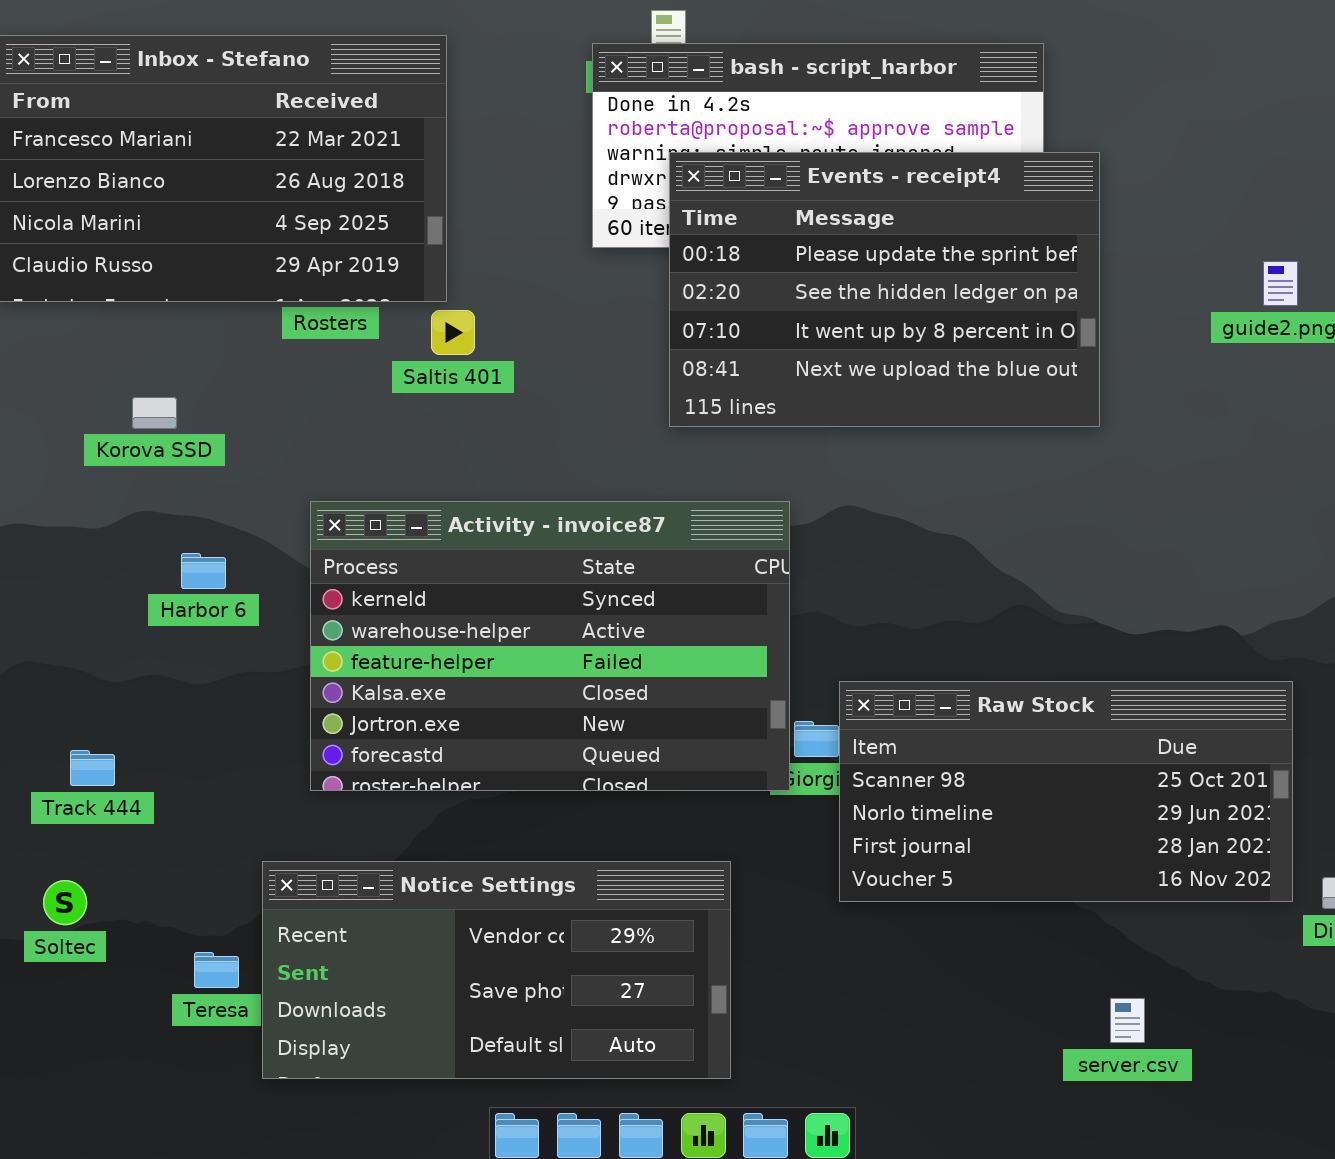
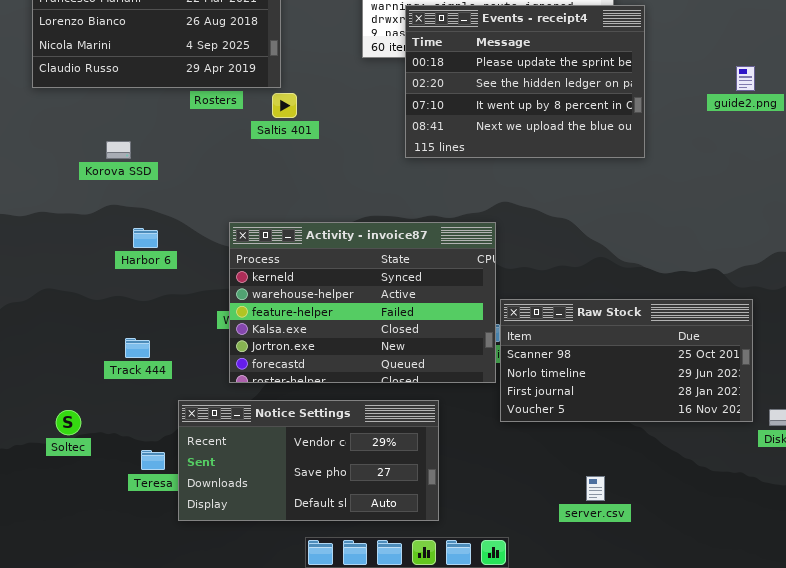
Activity - invoice87: [310,501,790,791] -> [229,222,496,383], moved
Track 444: [70,750,115,786] -> [125,338,150,358], moved
server.csv: [1110,998,1145,1043] -> [586,476,605,501], moved

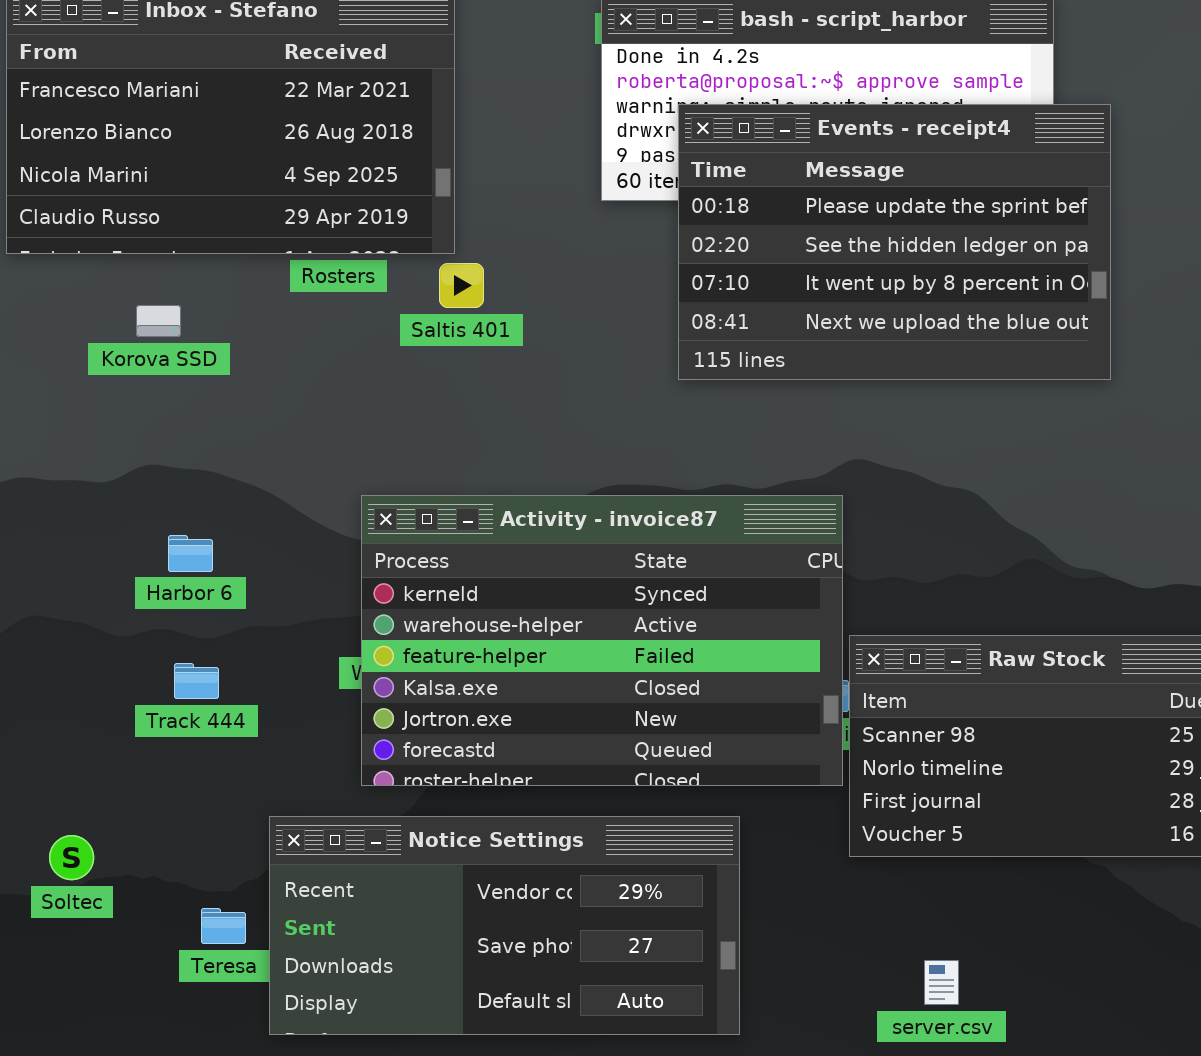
Korova SSD: [106,141,131,159] -> [136,305,181,337], moved
Harbor 6: [133,228,158,248] -> [168,535,213,572], moved
Track 444: [125,338,150,358] -> [174,663,219,699], moved
server.csv: [586,476,605,501] -> [924,960,959,1005], moved

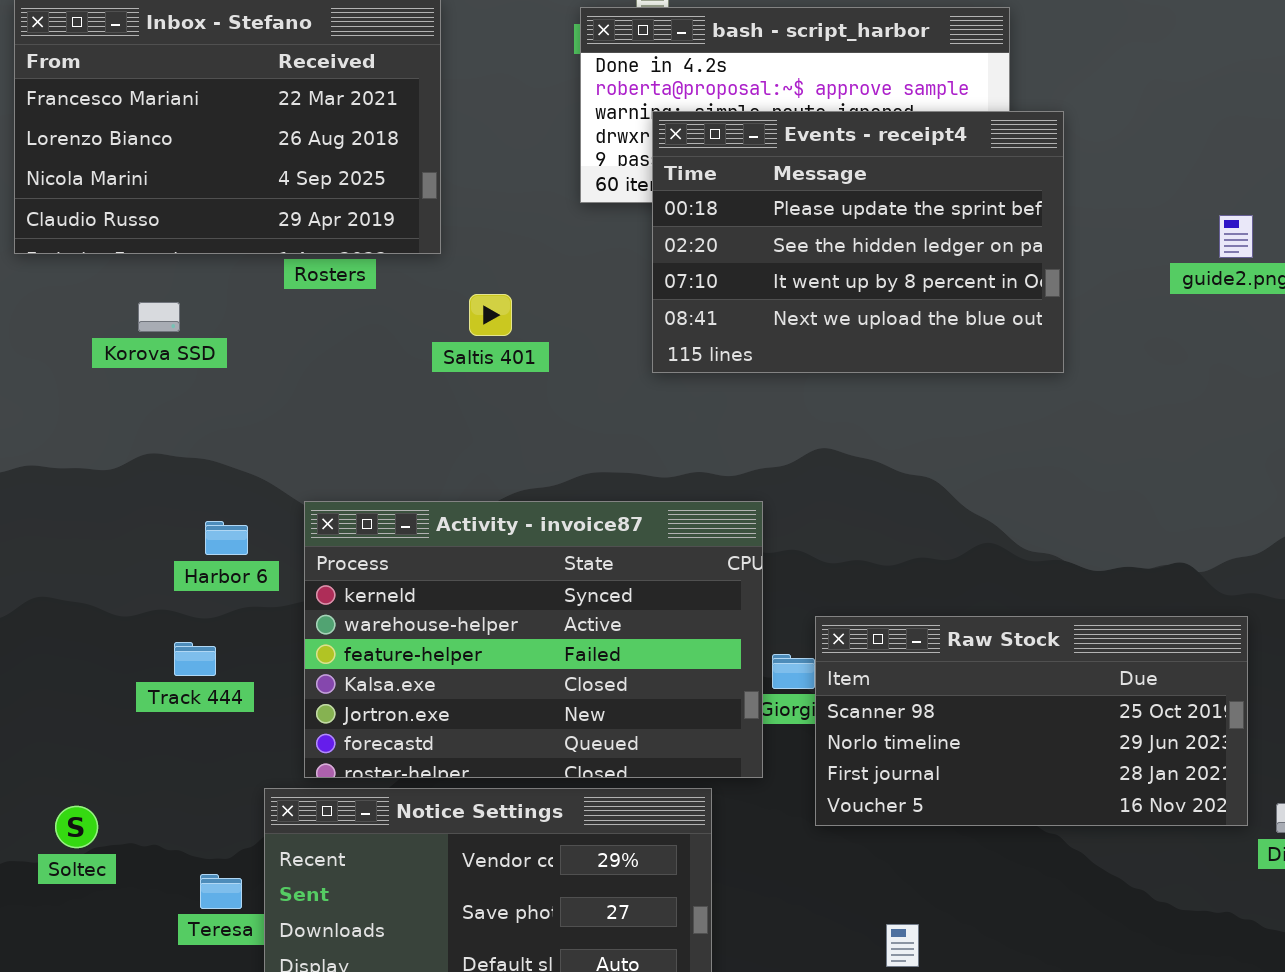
Saltis 401: [439,263,484,308] -> [469,294,512,336], moved
Activity - invoice87: [361,495,843,786] -> [304,501,763,778], moved
Harbor 6: [168,535,213,572] -> [205,521,248,555], moved

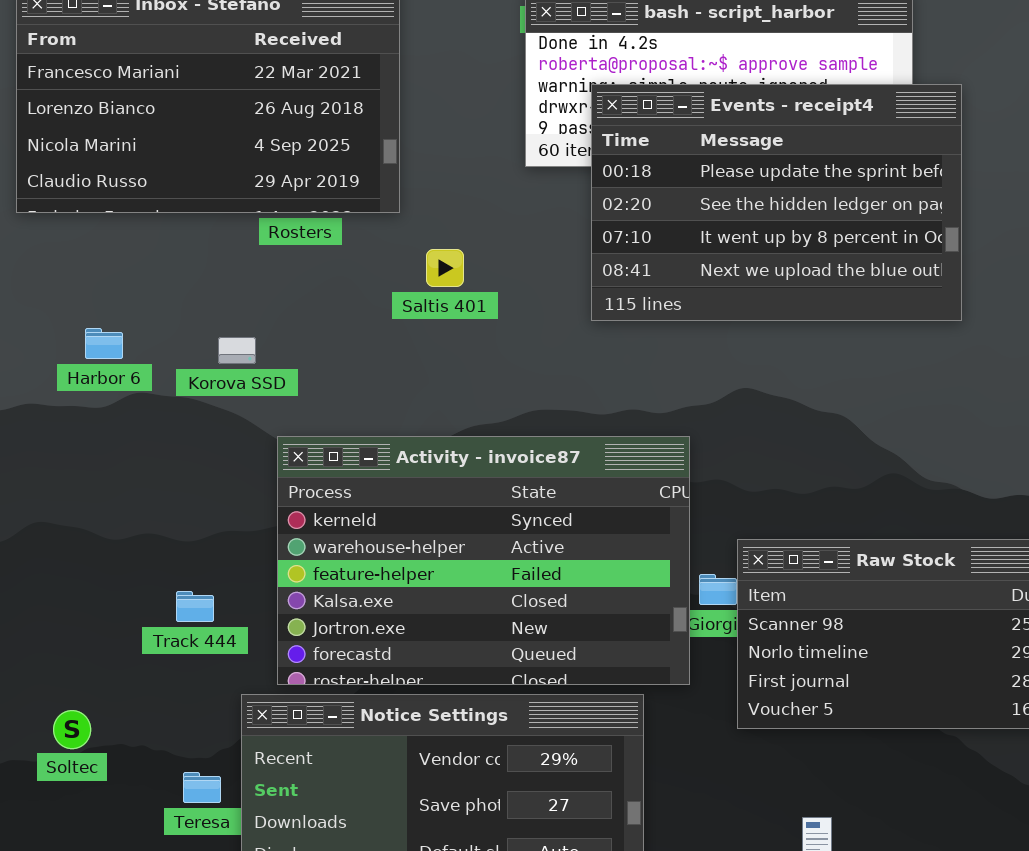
Korova SSD: [138,302,180,332] -> [218,337,256,364], moved
Harbor 6: [205,521,248,555] -> [85,328,123,359], moved
Track 444: [174,642,216,676] -> [176,591,214,622], moved

